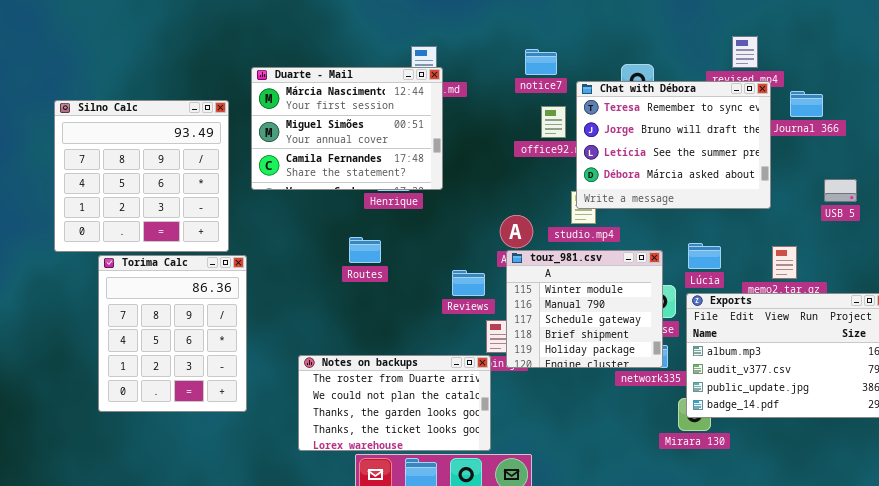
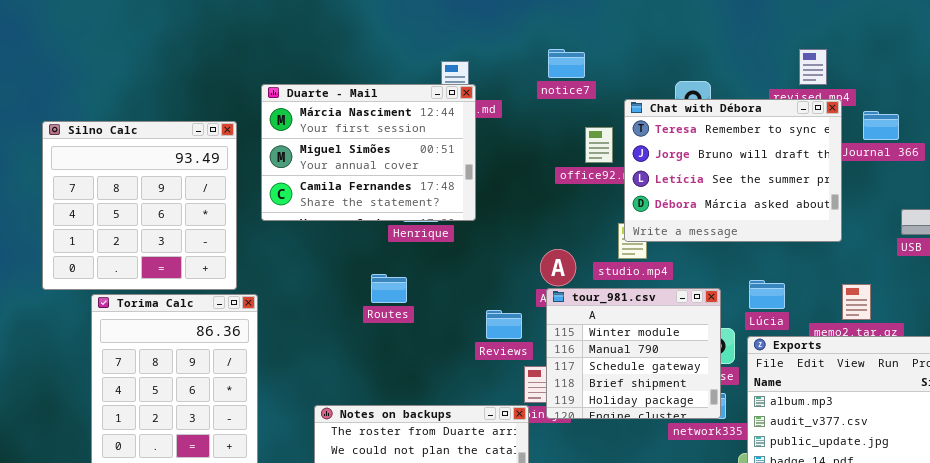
notice7: [525,49,557,75] -> [548,49,585,78], moved

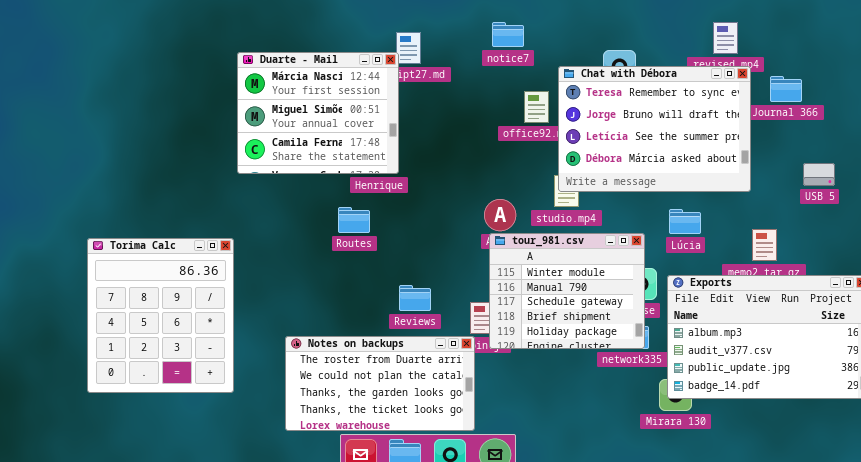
Duarte - Mail: [261,84,476,221] -> [237,52,399,174], resized
Silno Calc: [42,121,237,290] -> none, closed
Routes: [371,274,407,303] -> [338,207,370,233], moved
Lúcia: [749,280,785,309] -> [669,209,701,234], moved
Reviews: [486,310,522,339] -> [399,285,431,311], moved

